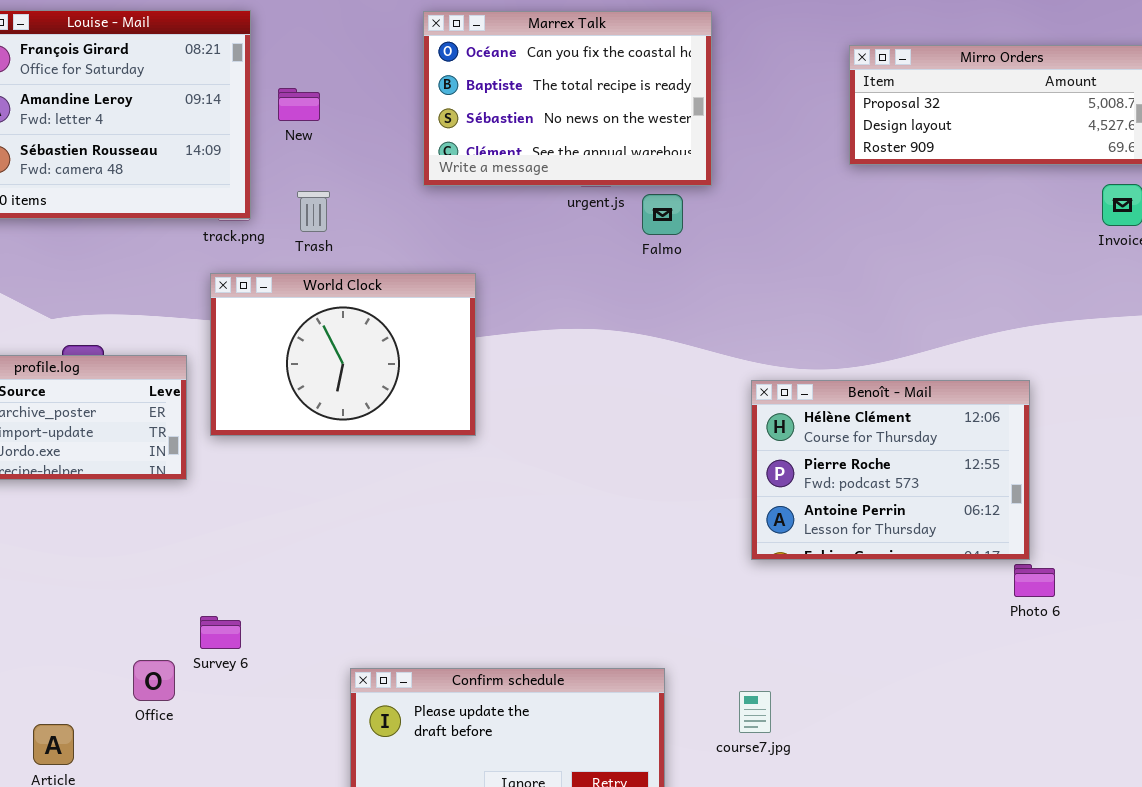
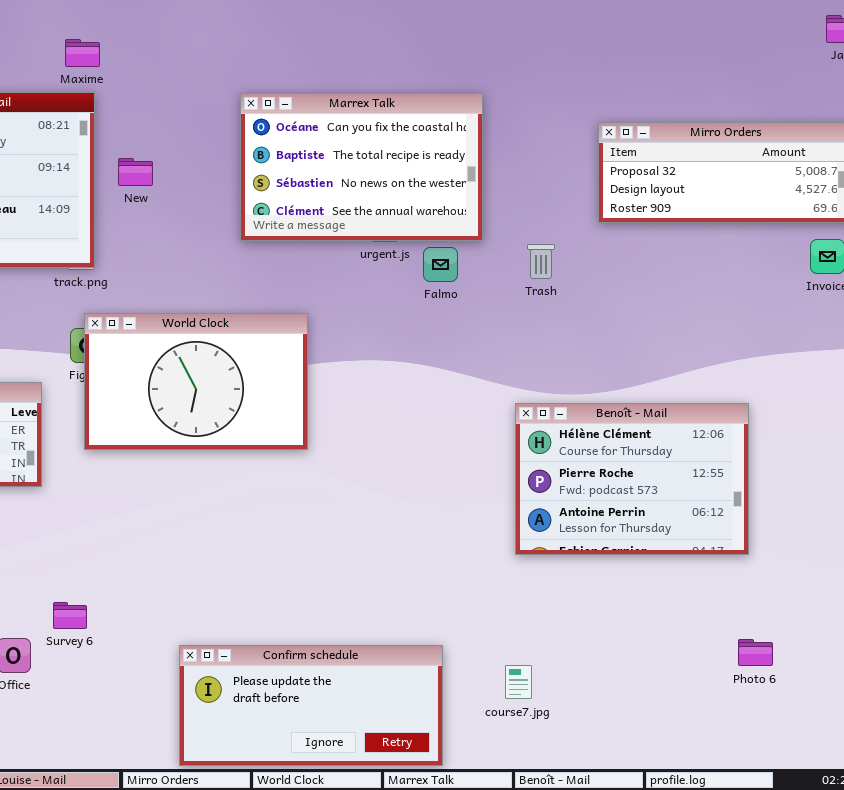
Trash: [297,191,330,232] -> [527,244,555,279], moved
World Clock: [210,273,476,436] -> [84,313,308,450], moved
Photo 6: [1014,564,1055,597] -> [738,639,773,666], moved

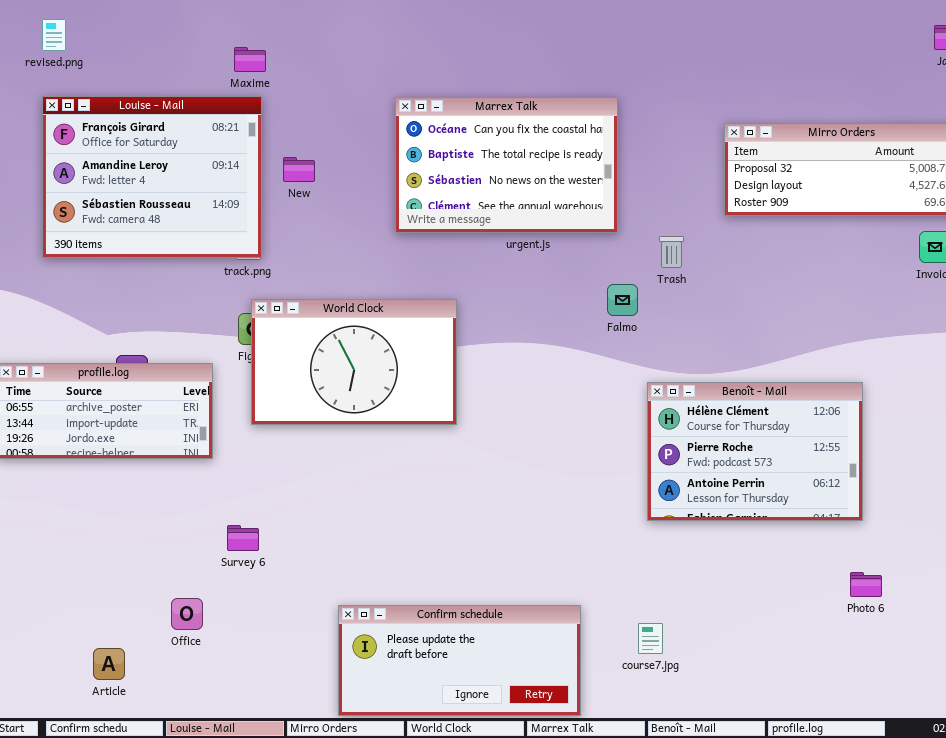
Falmo: [423,247,458,282] -> [607,284,638,316], moved
Survey 6: [53,602,87,629] -> [227,525,259,551], moved
Photo 6: [738,639,773,666] -> [850,572,882,597], moved

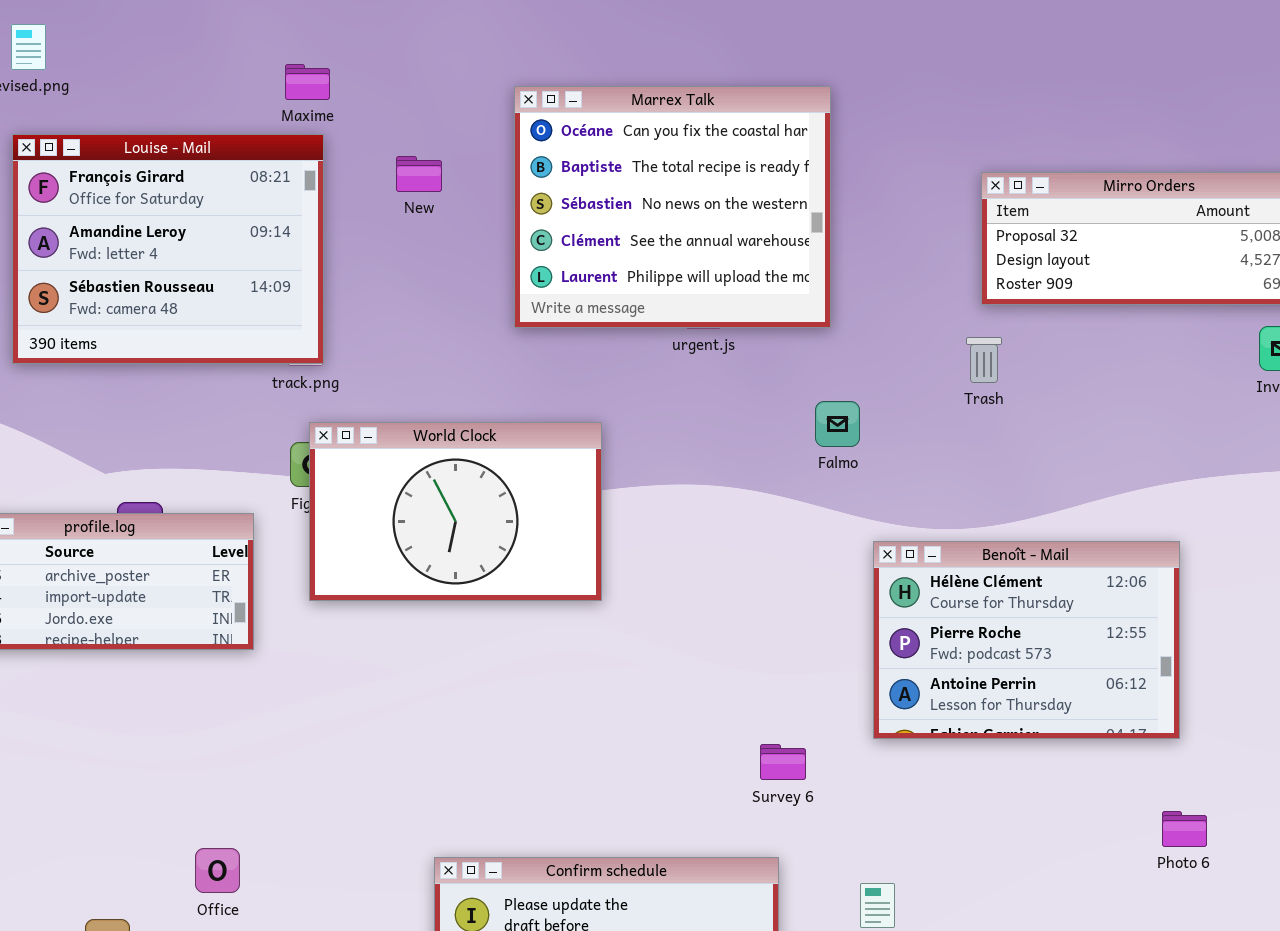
Marrex Talk: [395,97,618,233] -> [514,86,831,328], resized
New: [283,157,315,182] -> [396,156,442,192], moved
Trash: [659,236,684,268] -> [966,337,1002,383], moved
Survey 6: [227,525,259,551] -> [760,744,806,780], moved

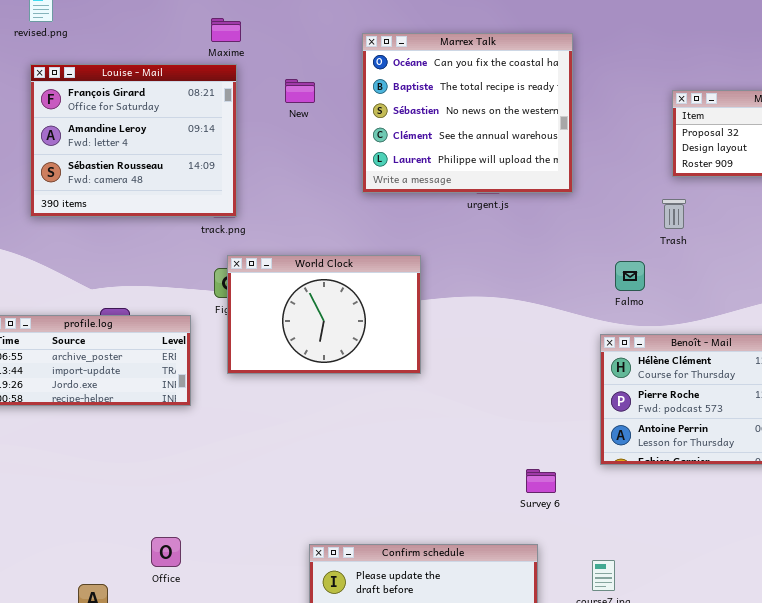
Falmo: [815,401,860,447] -> [615,261,645,291], moved

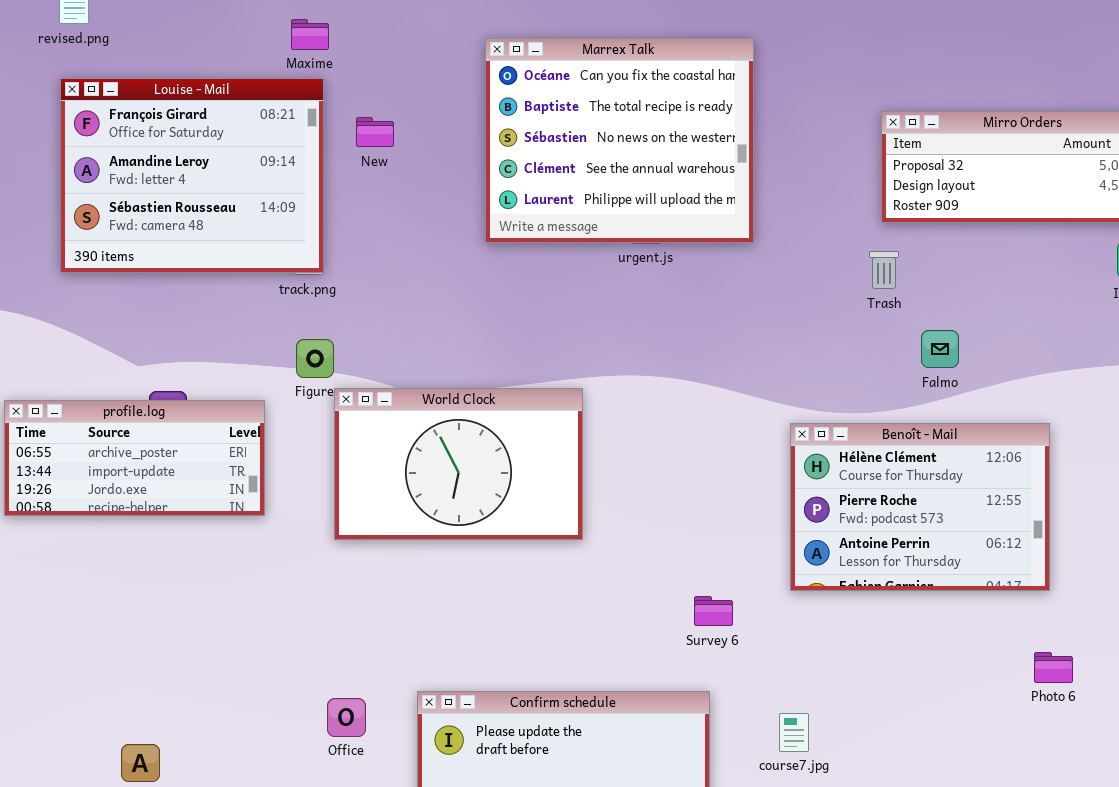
New: [285,79,315,103] -> [356,117,394,147], moved
World Clock: [227,255,421,374] -> [334,388,583,540], moved
Falmo: [615,261,645,291] -> [921,330,959,368], moved
Office: [151,537,181,567] -> [327,698,366,737], moved

